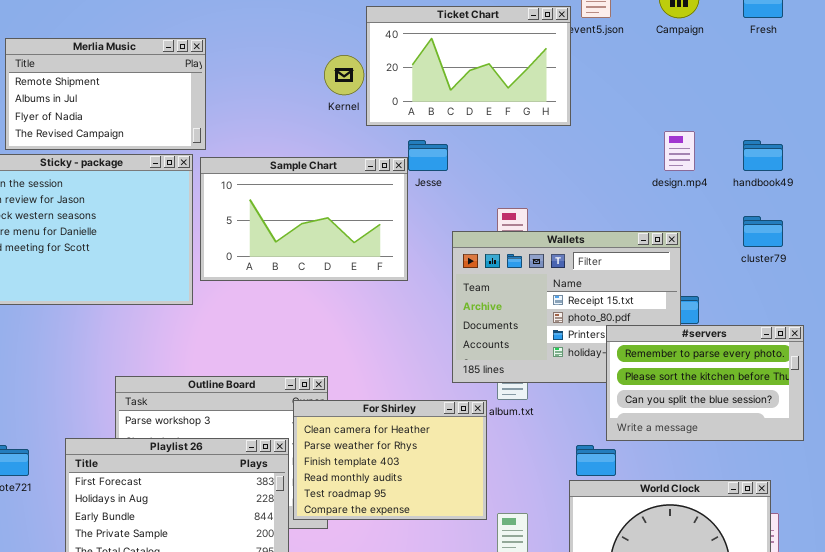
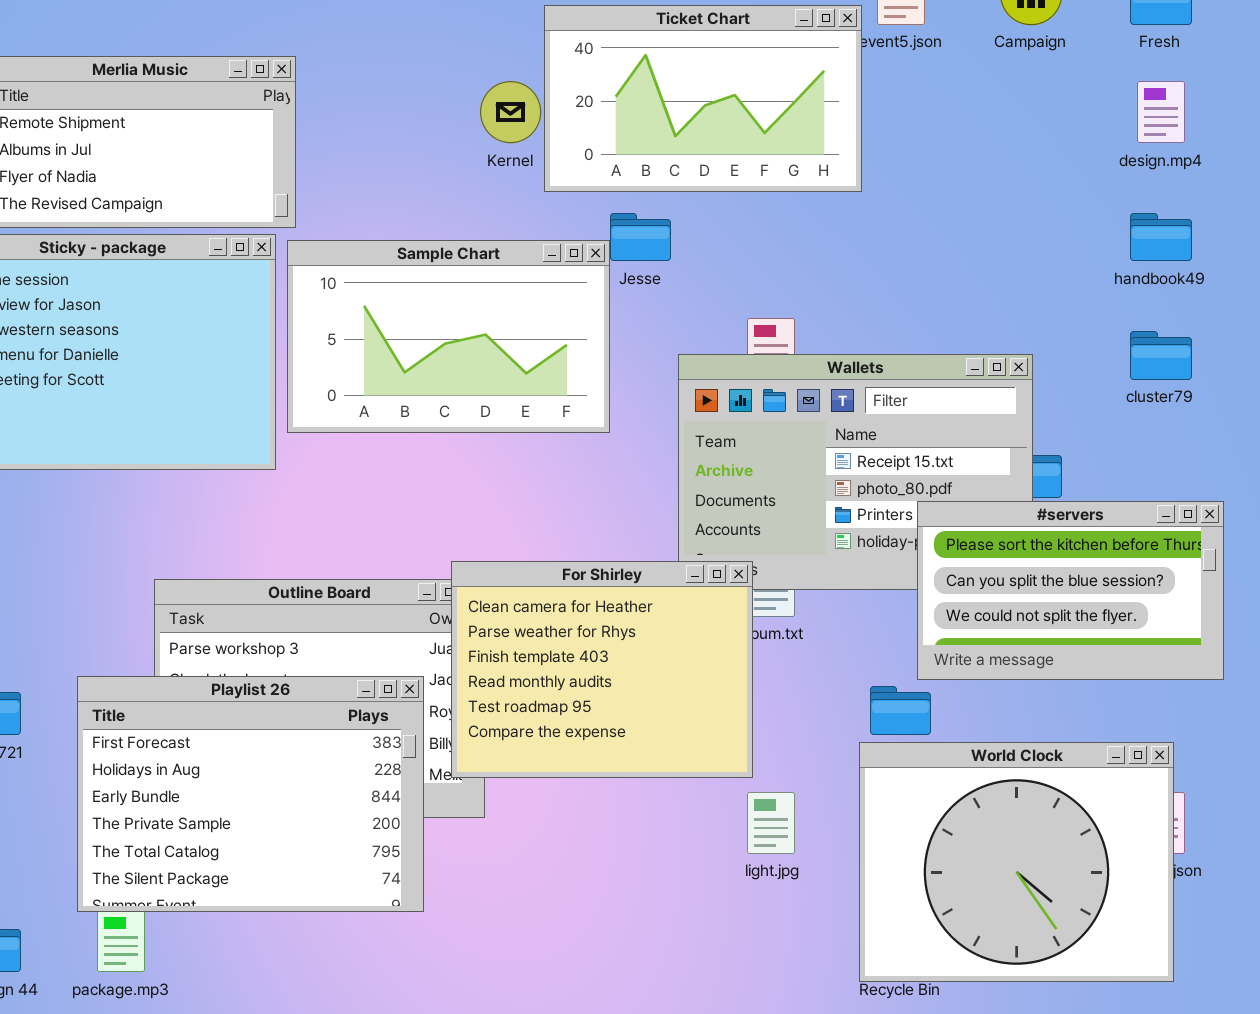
design.mp4: [664,131,695,171] -> [1137,81,1185,143], moved
#servers: [606,325,804,441] -> [917,501,1224,680], scrolled down 1 row
For Shirley: [293,400,487,520] -> [451,561,753,778], moved, resized

